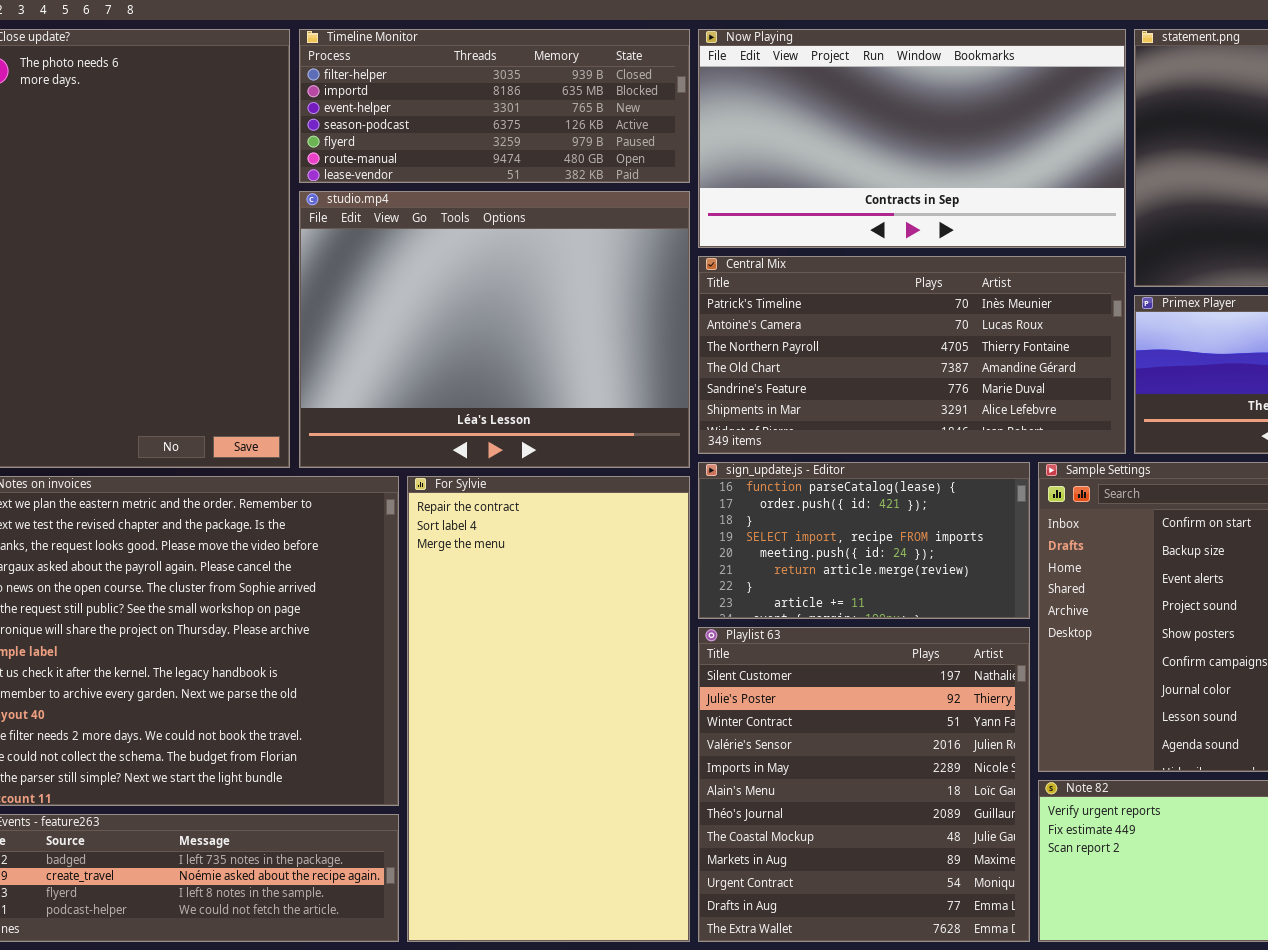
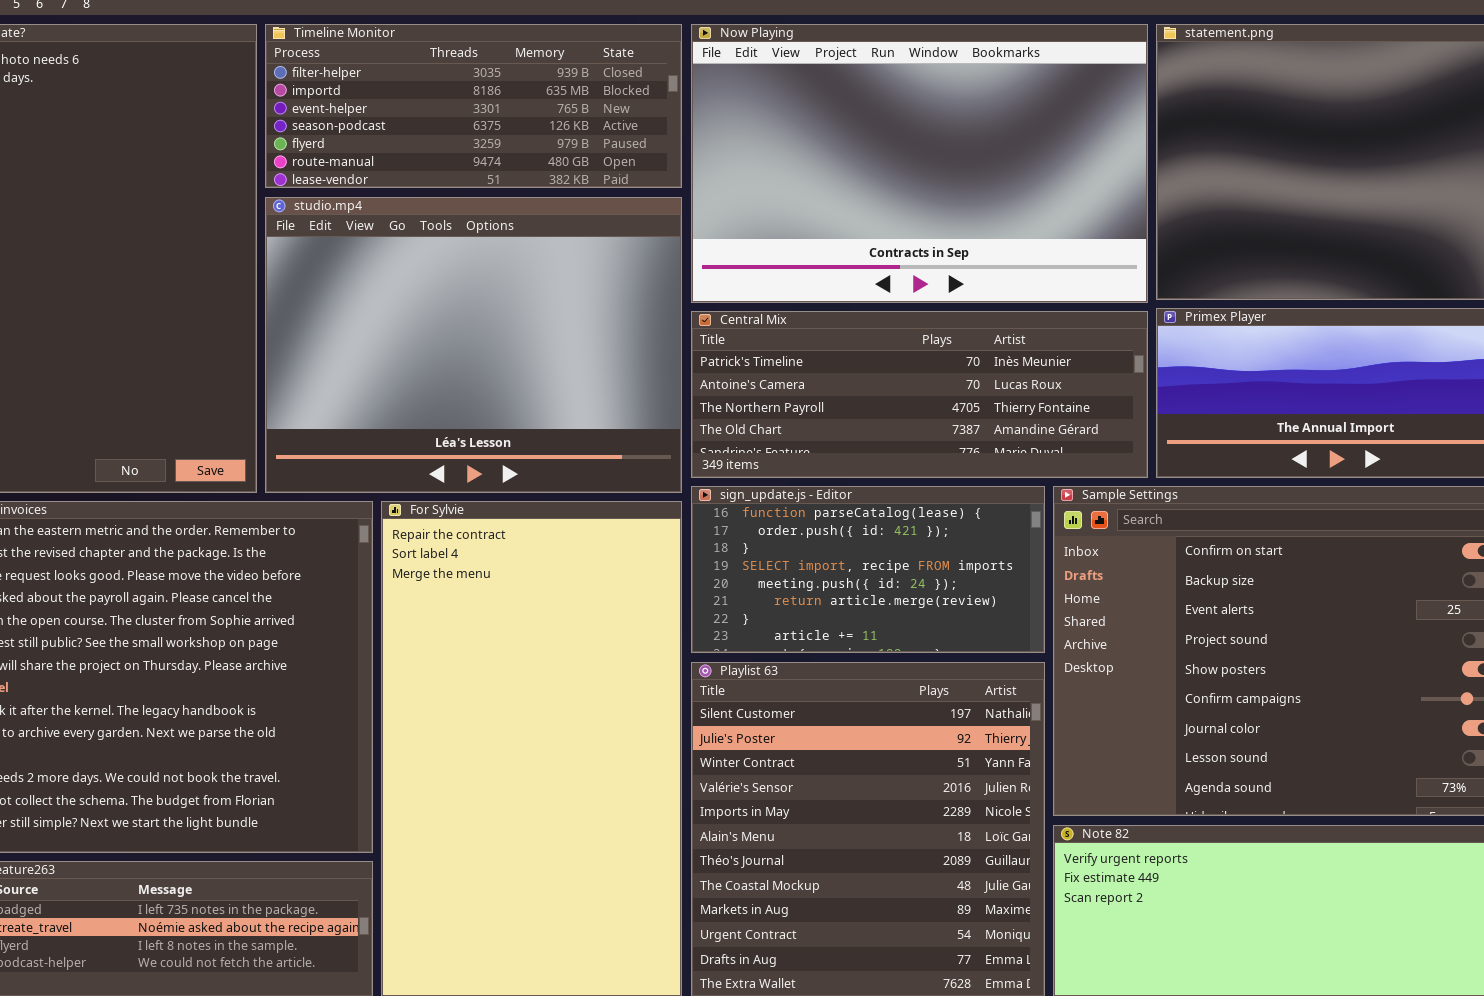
Now Playing: [698,29,1126,248] -> [691,24,1148,303], resized
Central Mix: [698,256,1126,454] -> [691,311,1148,478], resized

